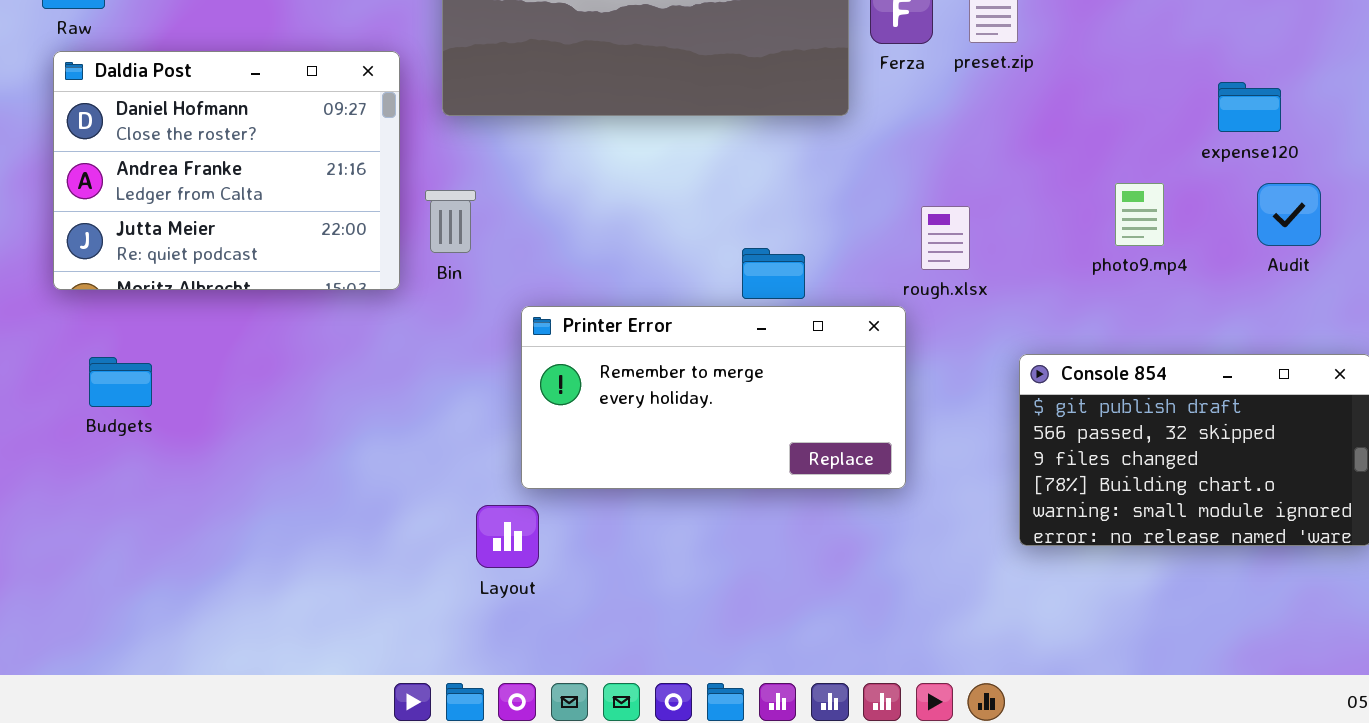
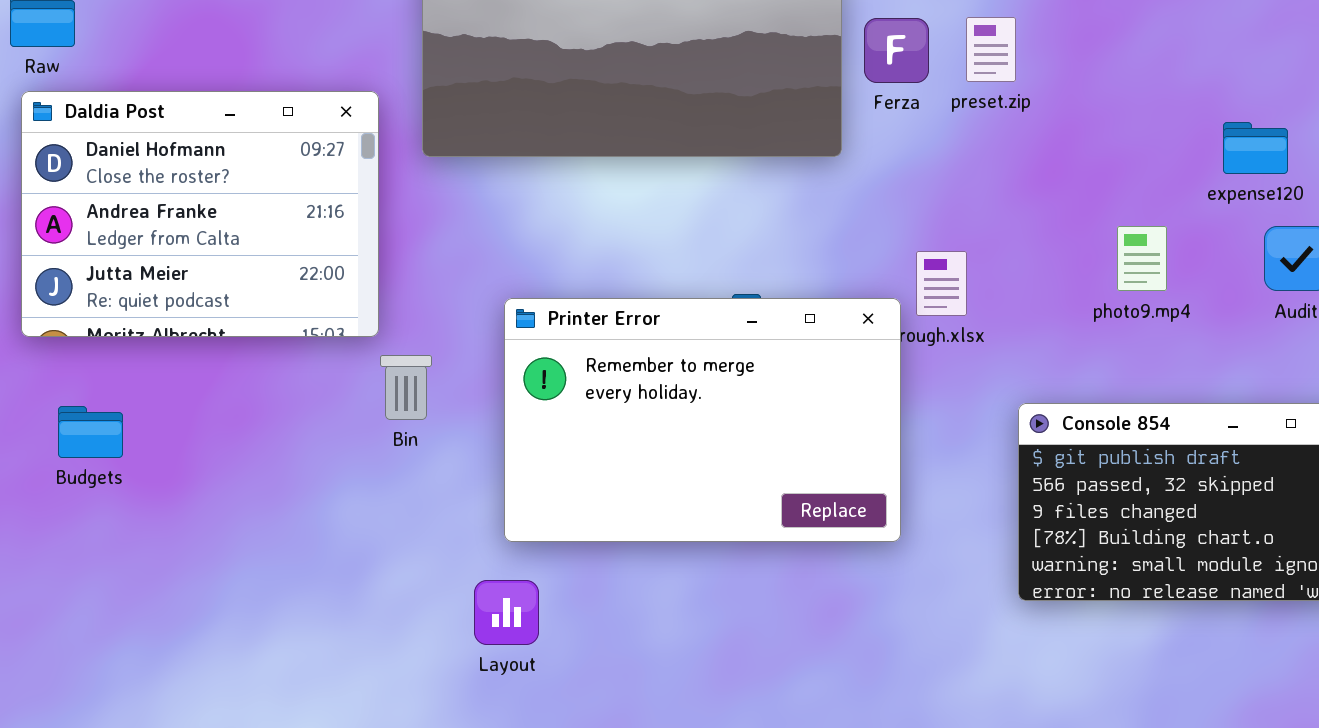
Bin: [425,190,476,253] -> [380,355,432,420], moved
Printer Error: [521,306,906,489] -> [504,298,901,542], resized
Layout: [476,505,539,568] -> [474,580,539,645], moved

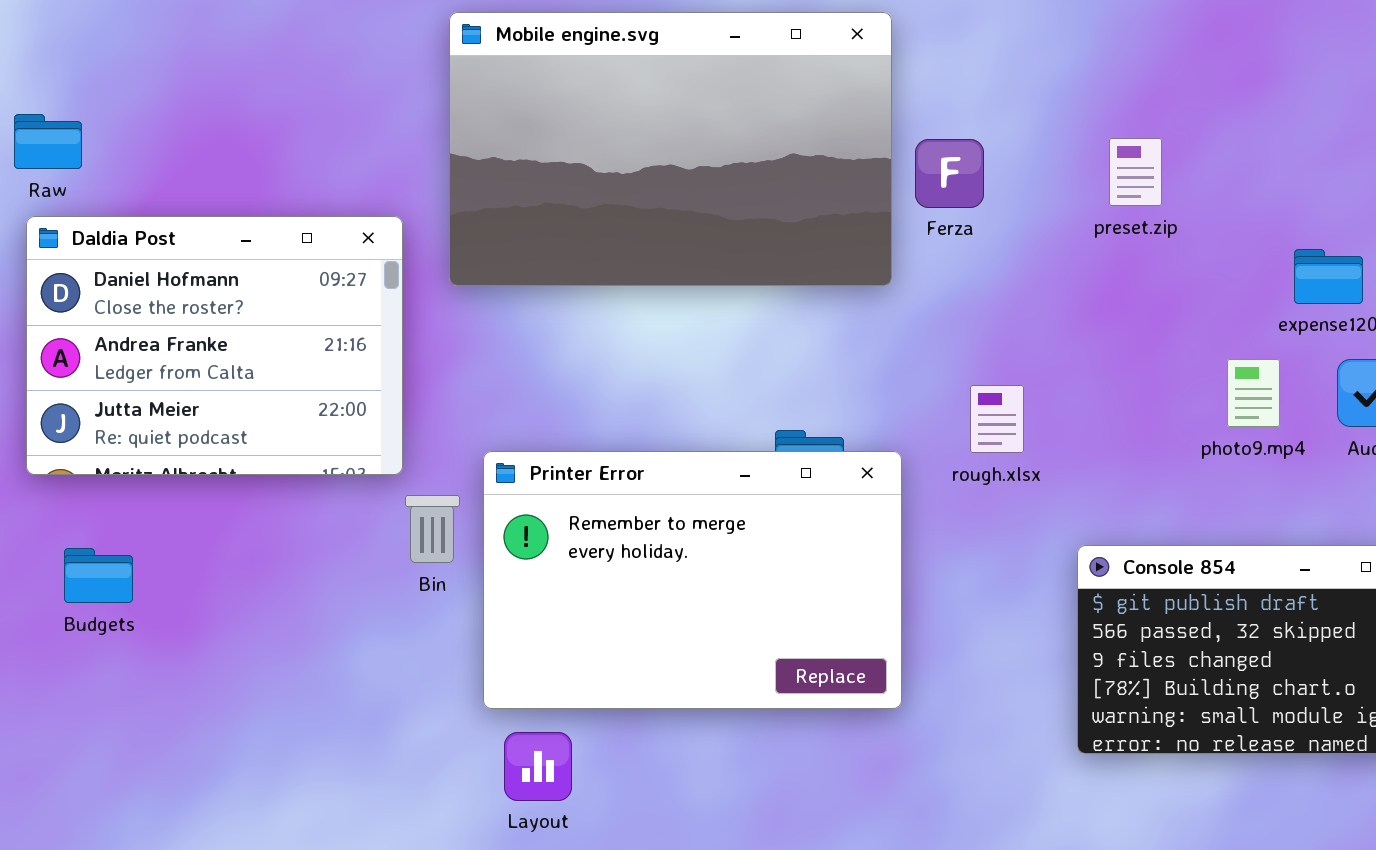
preset.zip: [966,17,1016,82] -> [1109,138,1162,206], moved
photo9.mp4: [1117,226,1167,291] -> [1227,359,1280,427], moved
Printer Error: [504,298,901,542] -> [483,451,902,709], moved

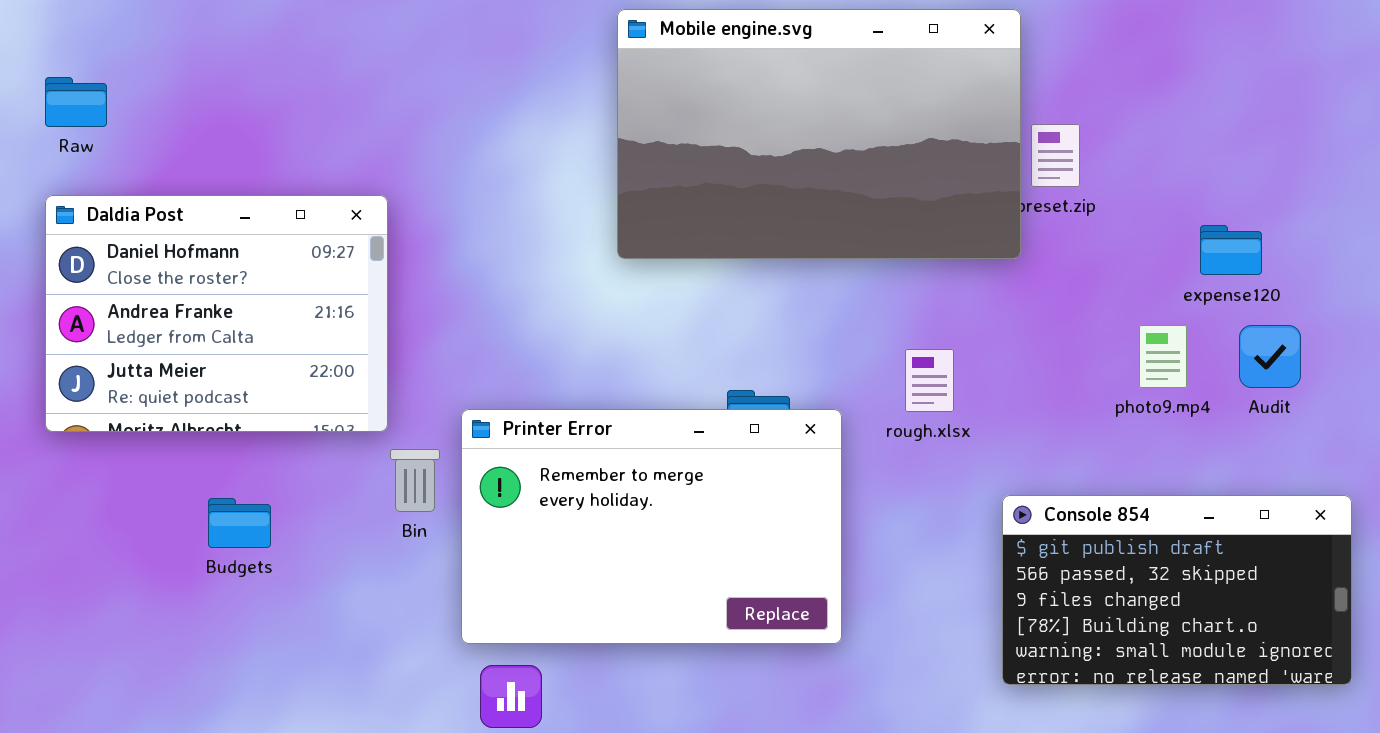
Mobile engine.svg: [449,12,892,286] -> [617,9,1021,259], moved
Raw: [14,114,82,169] -> [45,77,107,127], moved
Budgets: [64,548,133,603] -> [208,498,271,548], moved

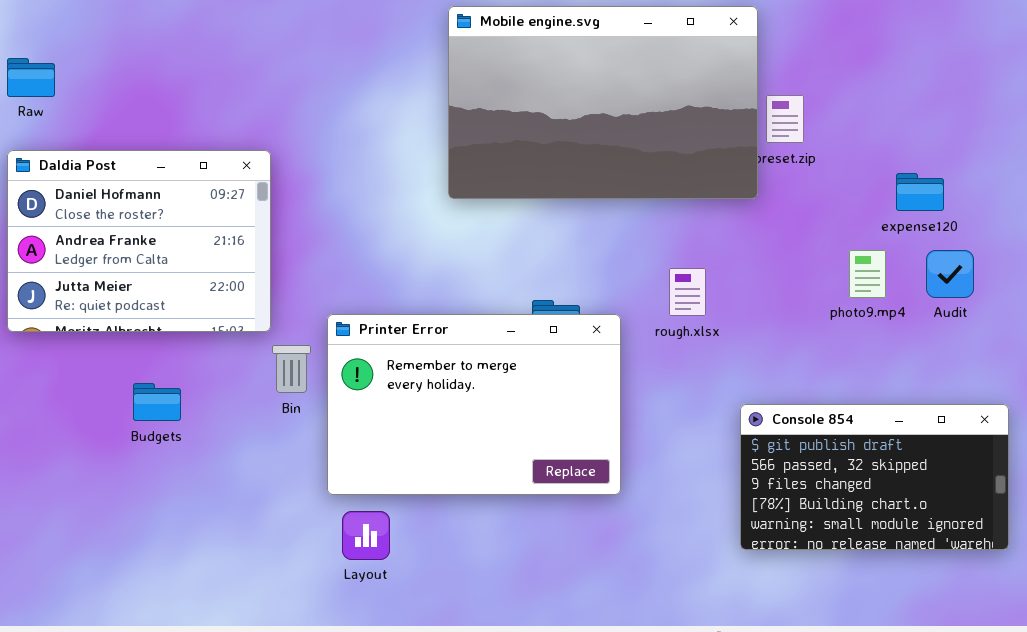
Console 854: [1002,495,1352,685] -> [740,404,1009,550], moved

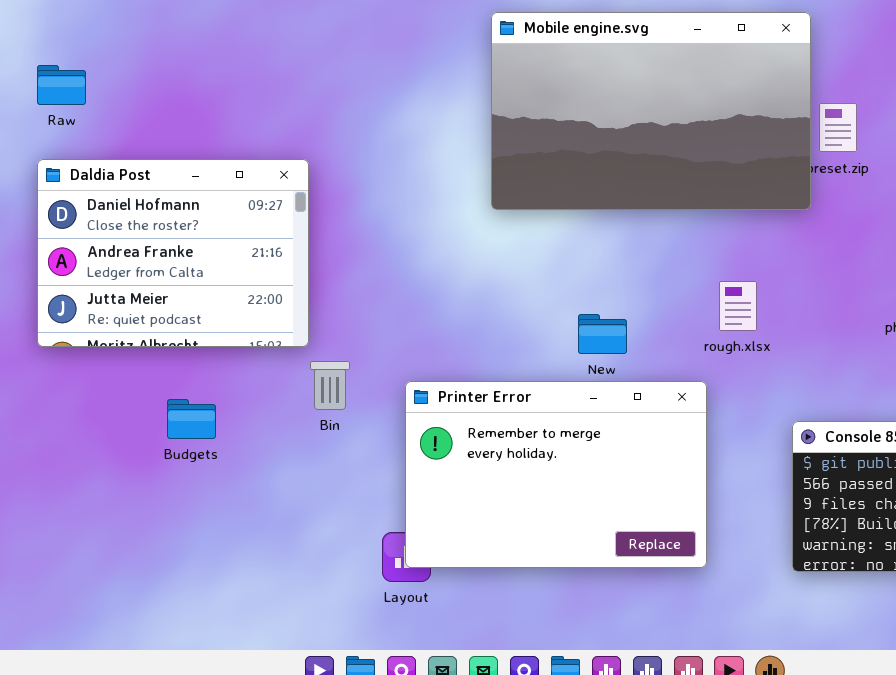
Printer Error: [327,314,621,495] -> [405,381,707,568], moved

